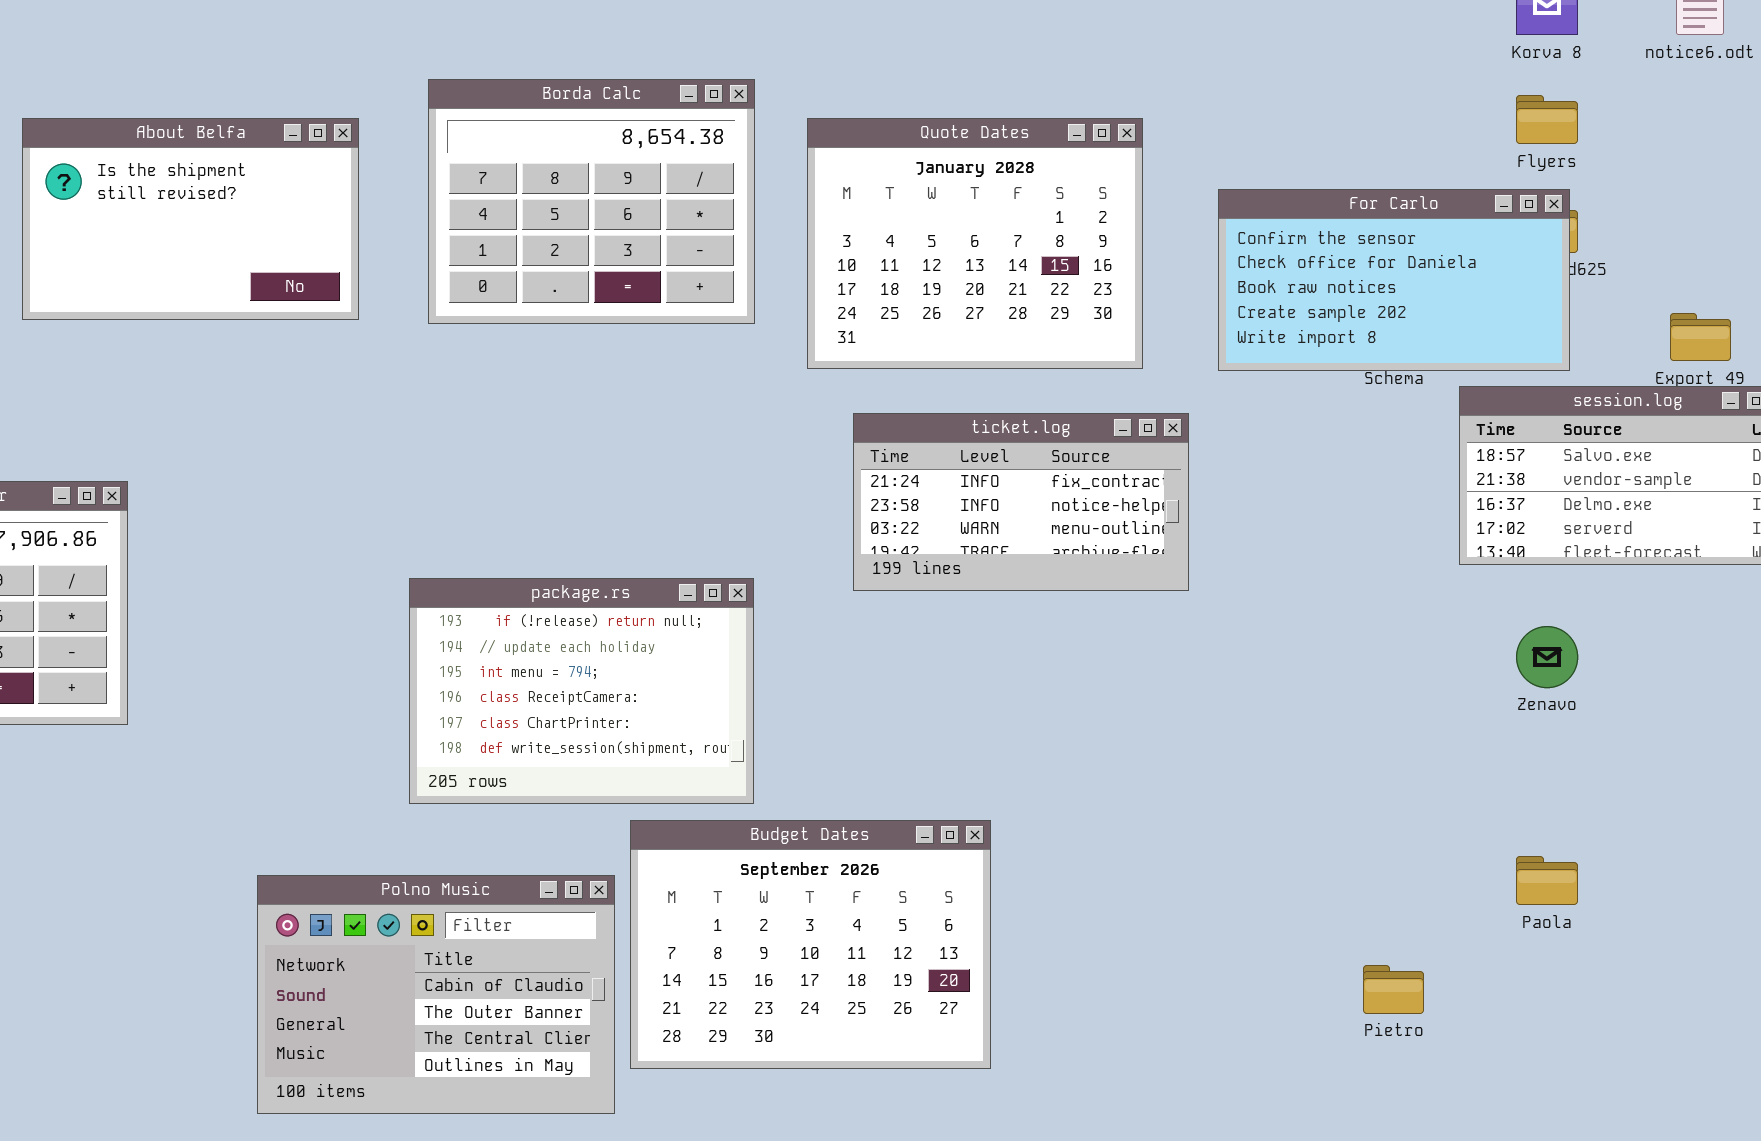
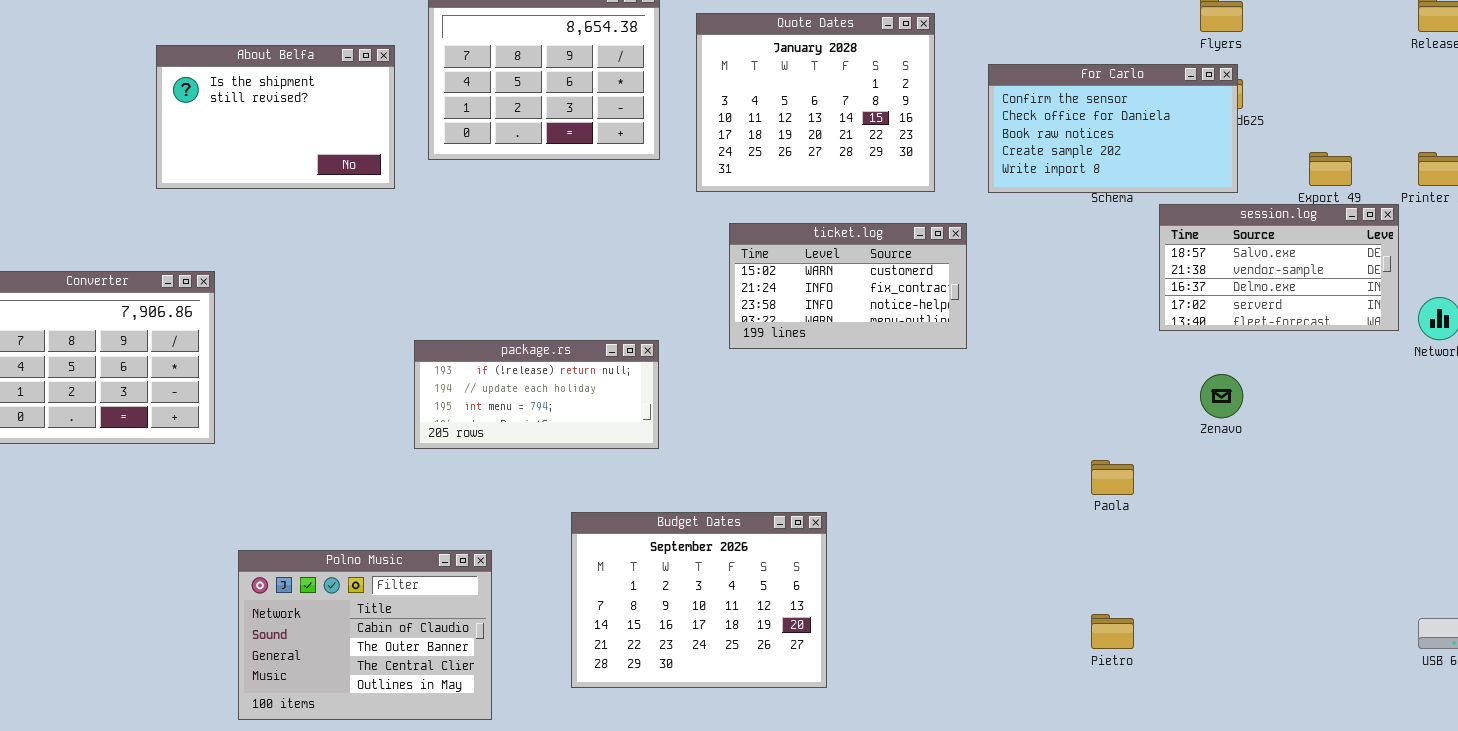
About Belfa: [22,118,359,320] -> [156,45,395,189], moved
ticket.log: [853,413,1189,591] -> [729,223,967,349], scrolled up 1 row
package.rs: [409,578,754,804] -> [414,340,659,449], resized
Paola: [1516,856,1578,905] -> [1091,460,1134,495], moved
Polno Music: [257,875,615,1114] -> [238,550,492,720], moved

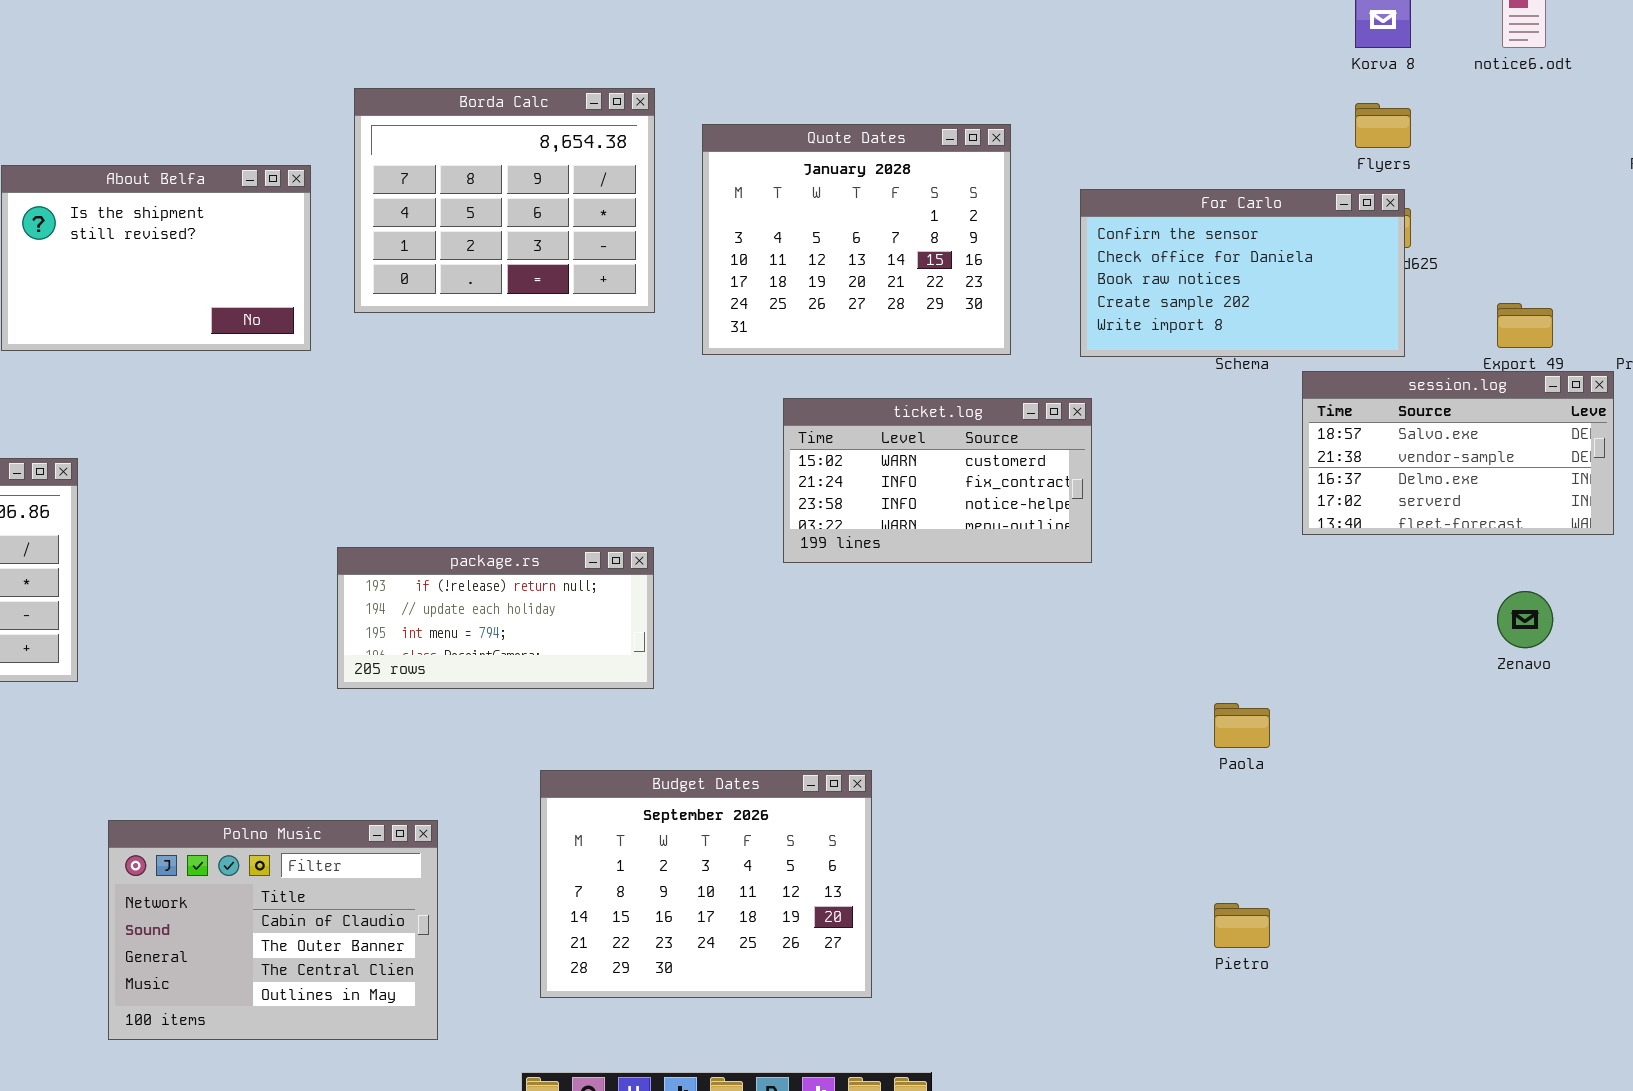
ticket.log: [729,223,967,349] -> [783,398,1092,563], moved
Zenavo: [1200,374,1243,418] -> [1497,591,1553,648], moved

